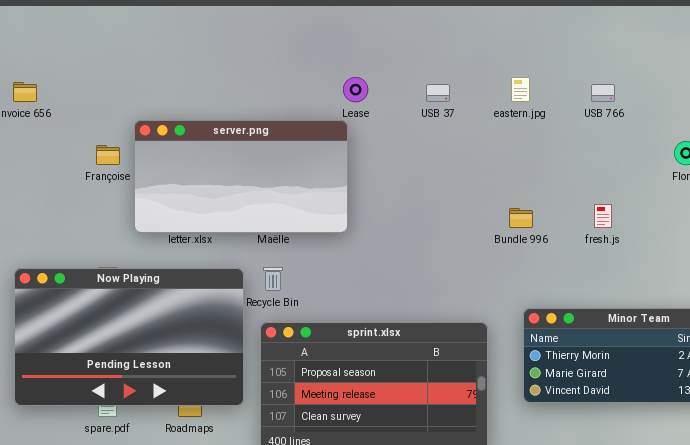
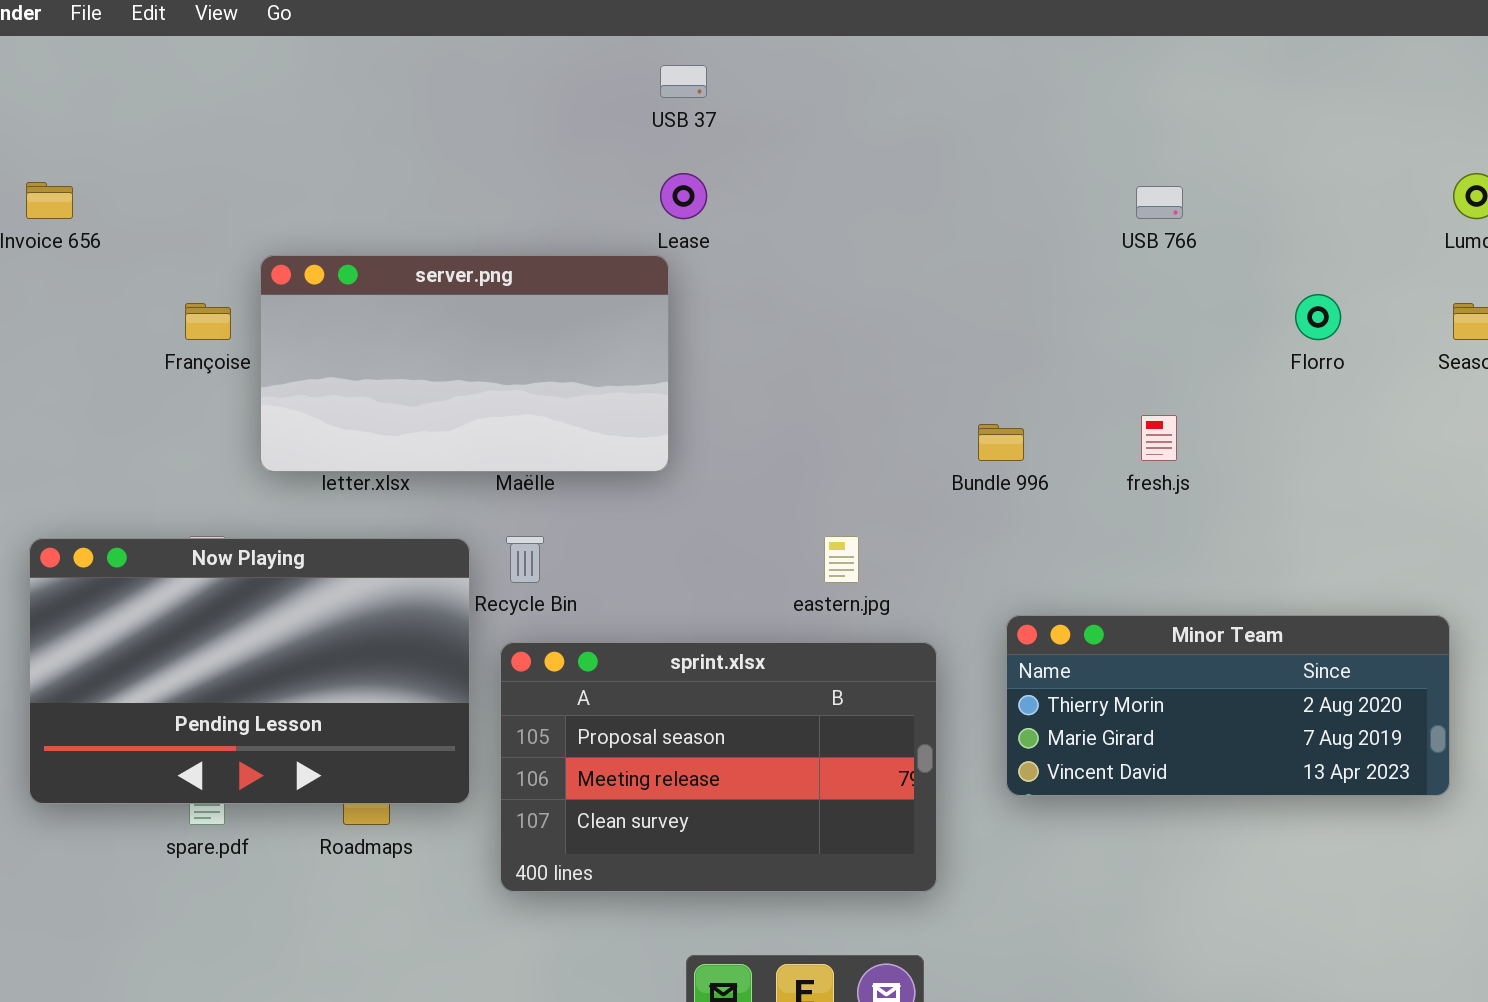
eastern.jpg: [511,77,530,102] -> [824,536,859,583], moved
USB 37: [426,84,450,102] -> [660,65,707,98], moved

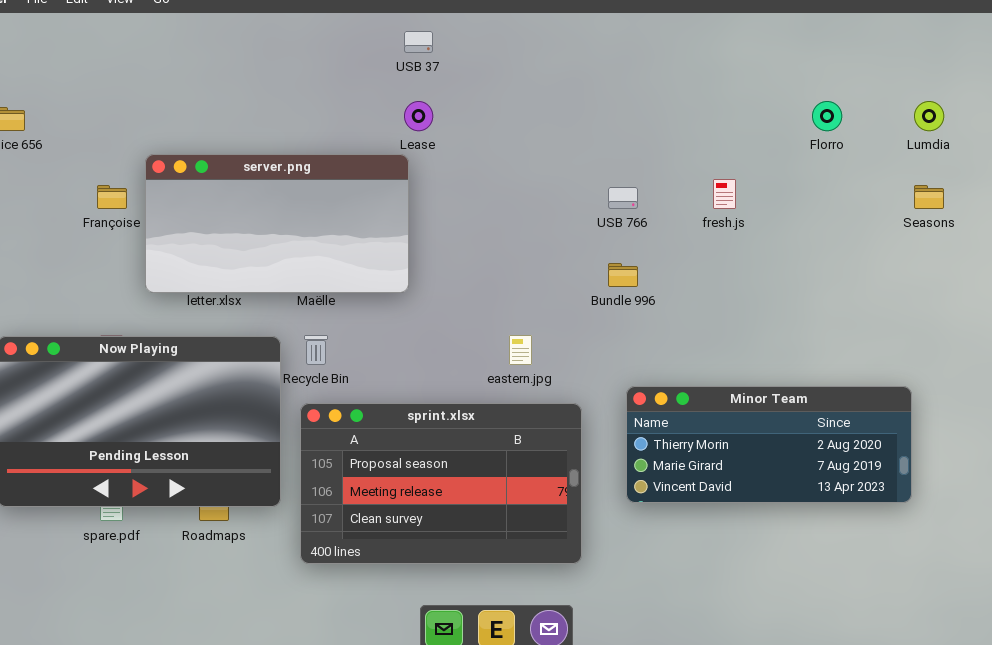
USB 766: [1136,186,1183,219] -> [608,187,638,209], moved
Florro: [1295,294,1341,340] -> [812,101,842,131], moved
fresh.js: [1141,415,1177,461] -> [713,179,736,209], moved

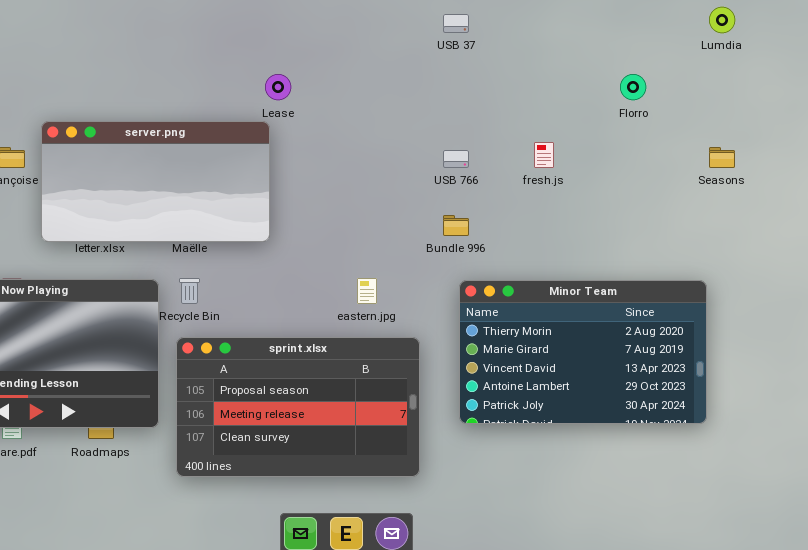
USB 37: [404,31,433,53] -> [443,14,469,33], moved
Lumdia: [914,101,944,131] -> [709,7,735,33], moved
Minor Team: [626,386,912,503] -> [459,280,707,424], resized

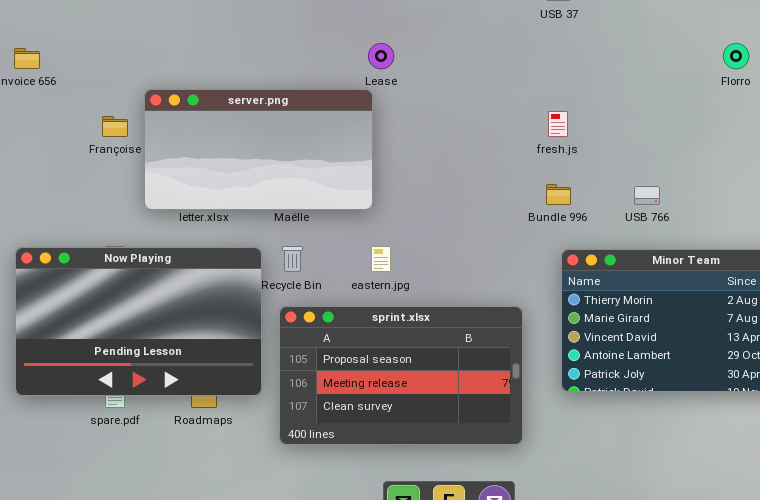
fresh.js: [534,142,554,168] -> [548,111,568,137], moved
USB 766: [443,150,469,168] -> [634,186,660,205], moved
eastern.jpg: [357,278,377,304] -> [371,246,391,272], moved

